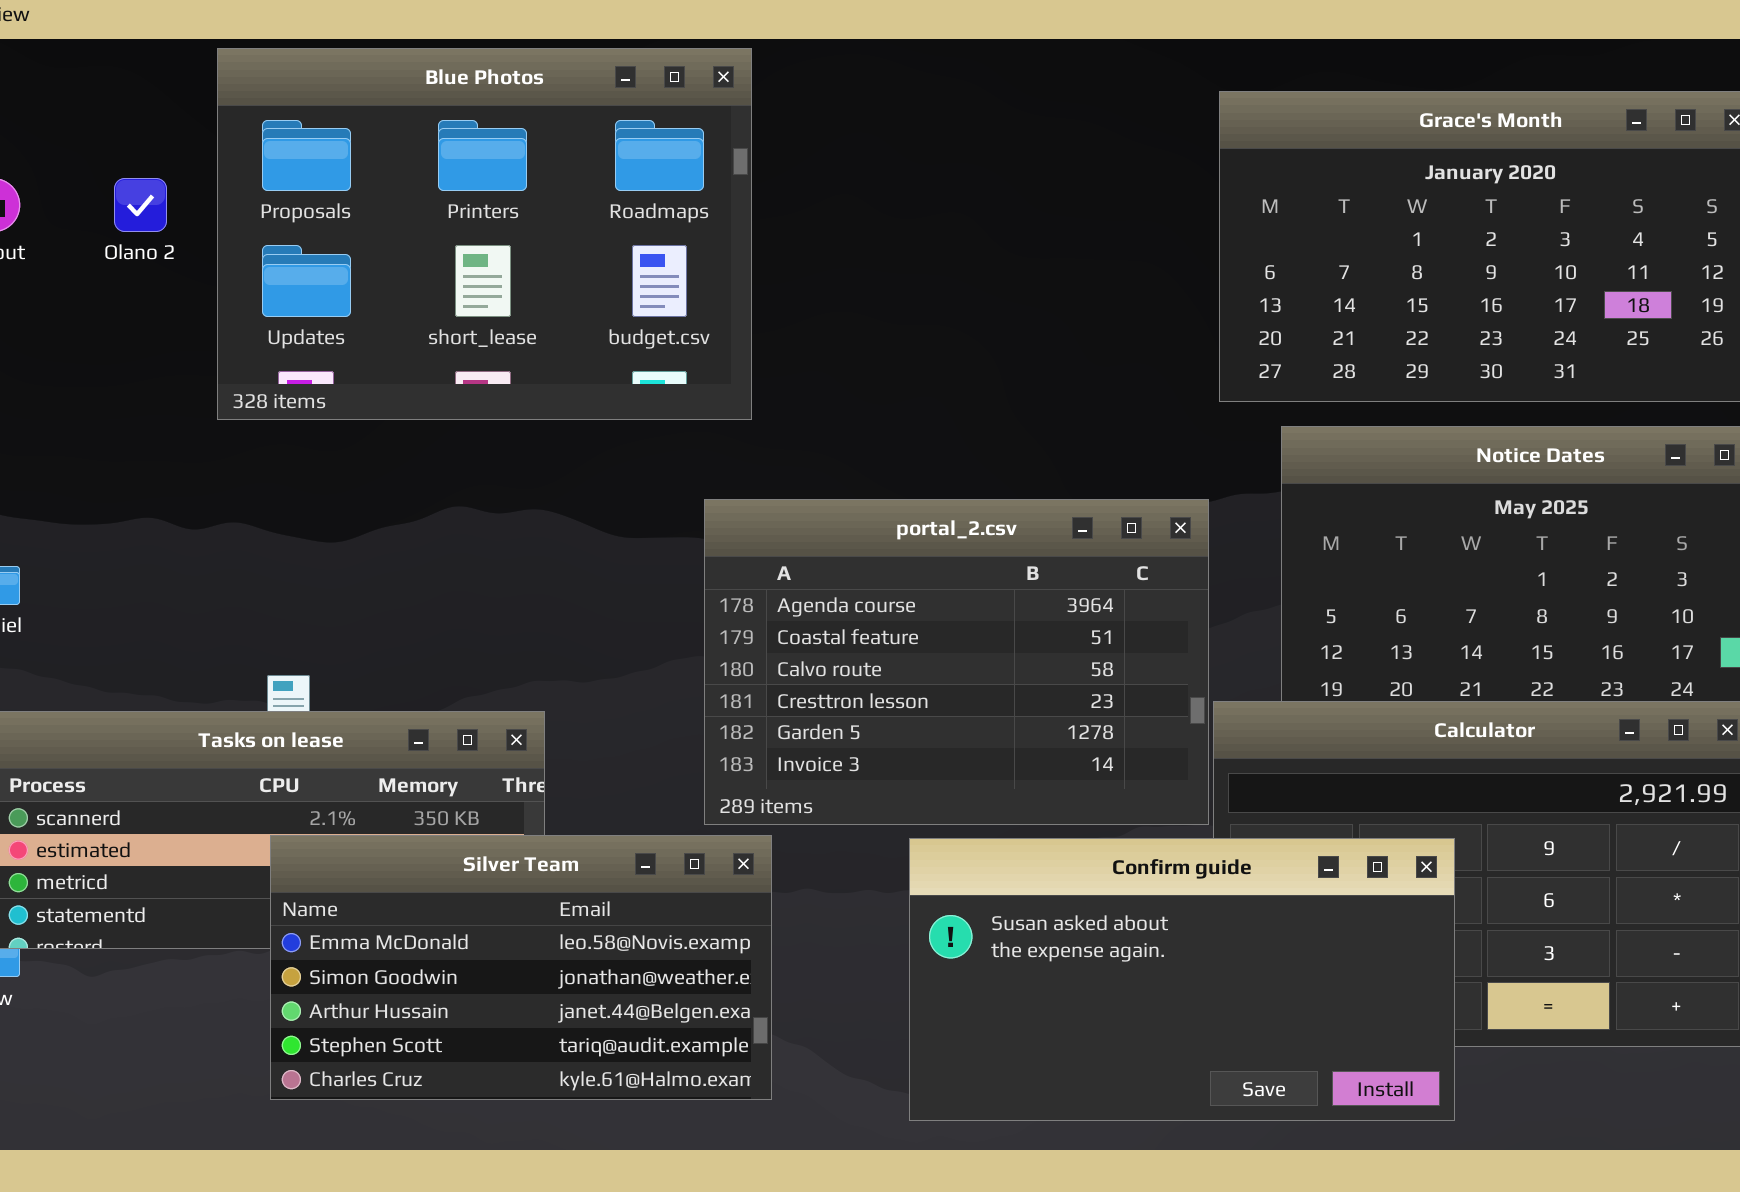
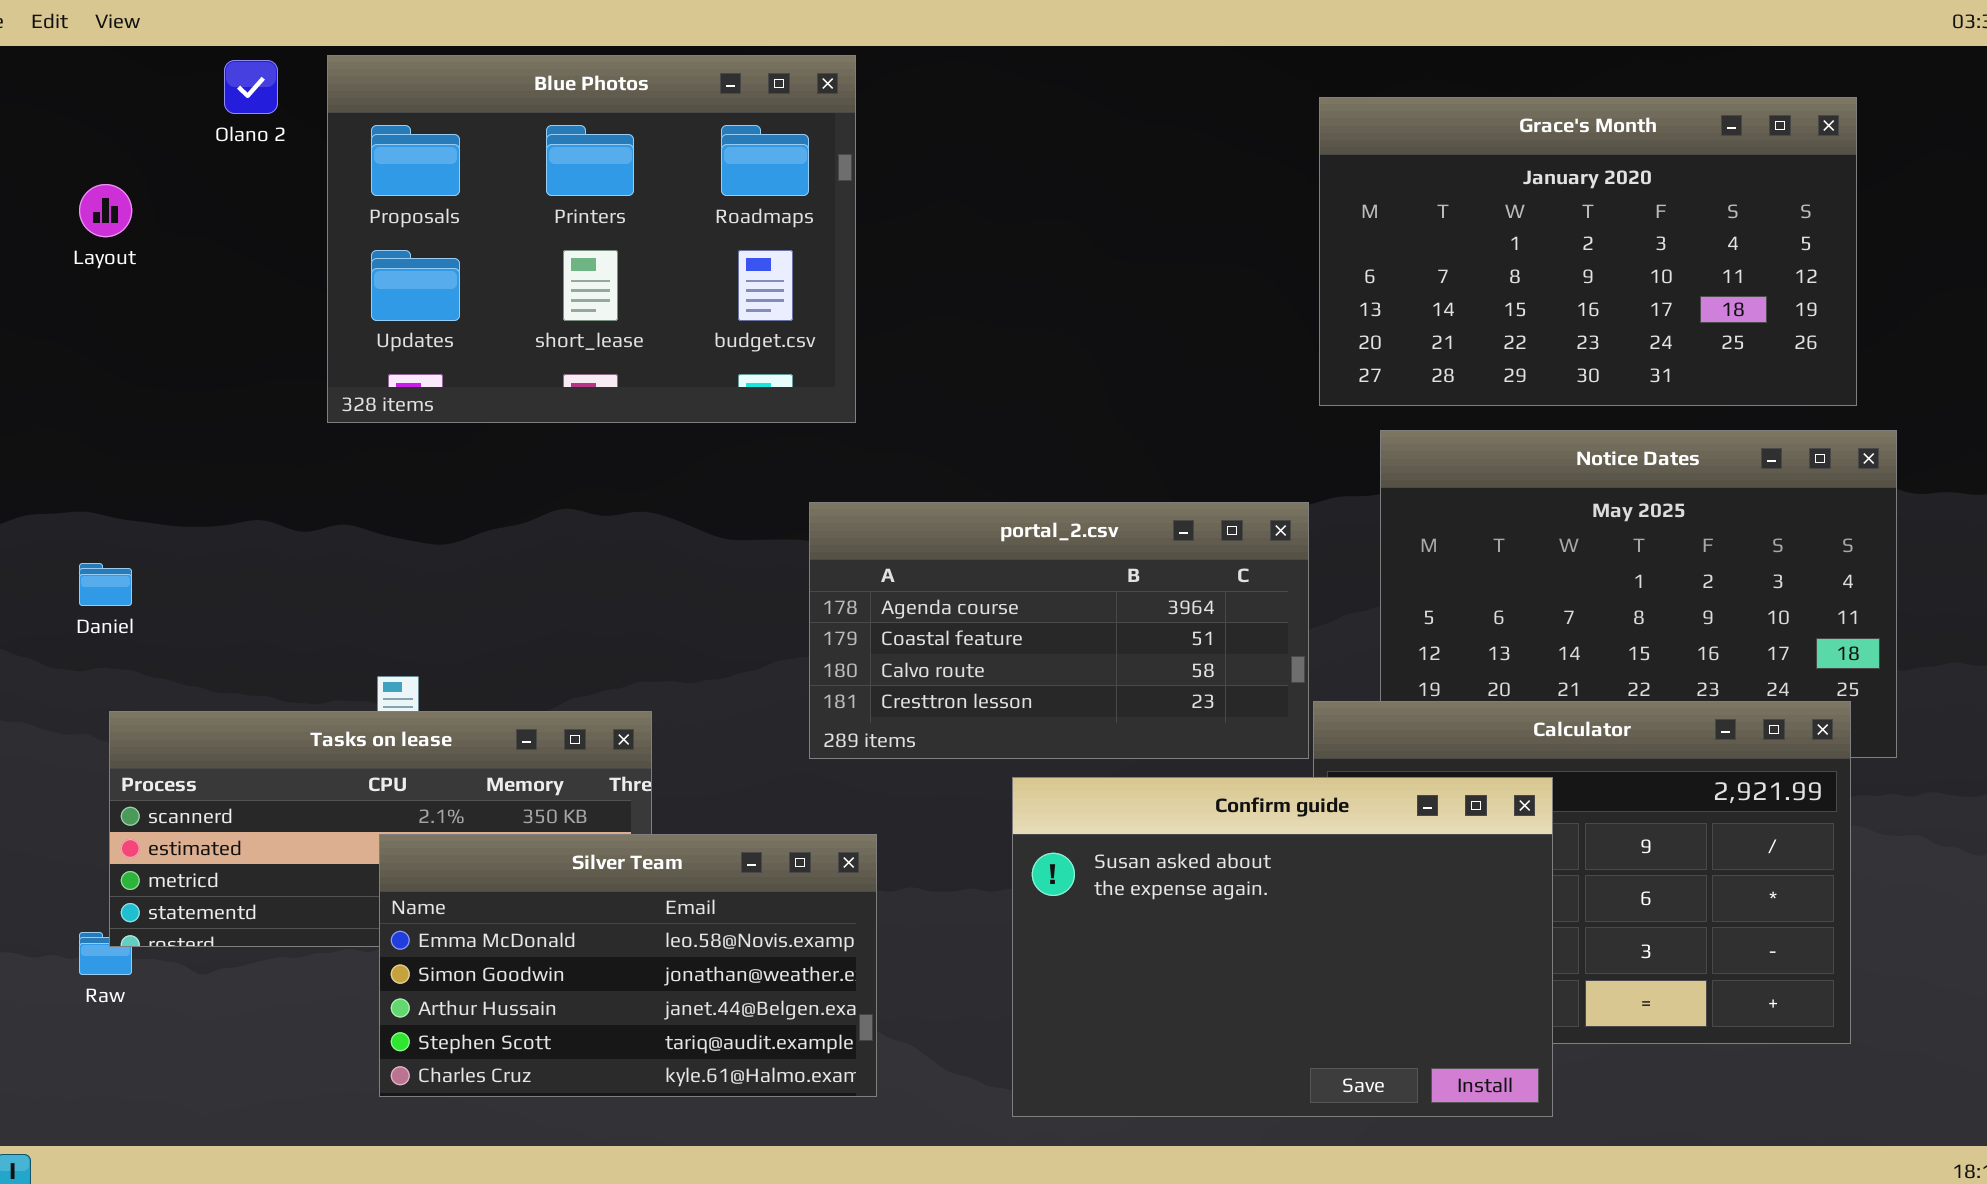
Olano 2: [114,178,167,232] -> [224,60,278,114], moved
portal_2.csv: [704,499,1209,825] -> [809,502,1309,759], resized
Confirm guide: [909,838,1455,1121] -> [1012,777,1553,1117], resized

